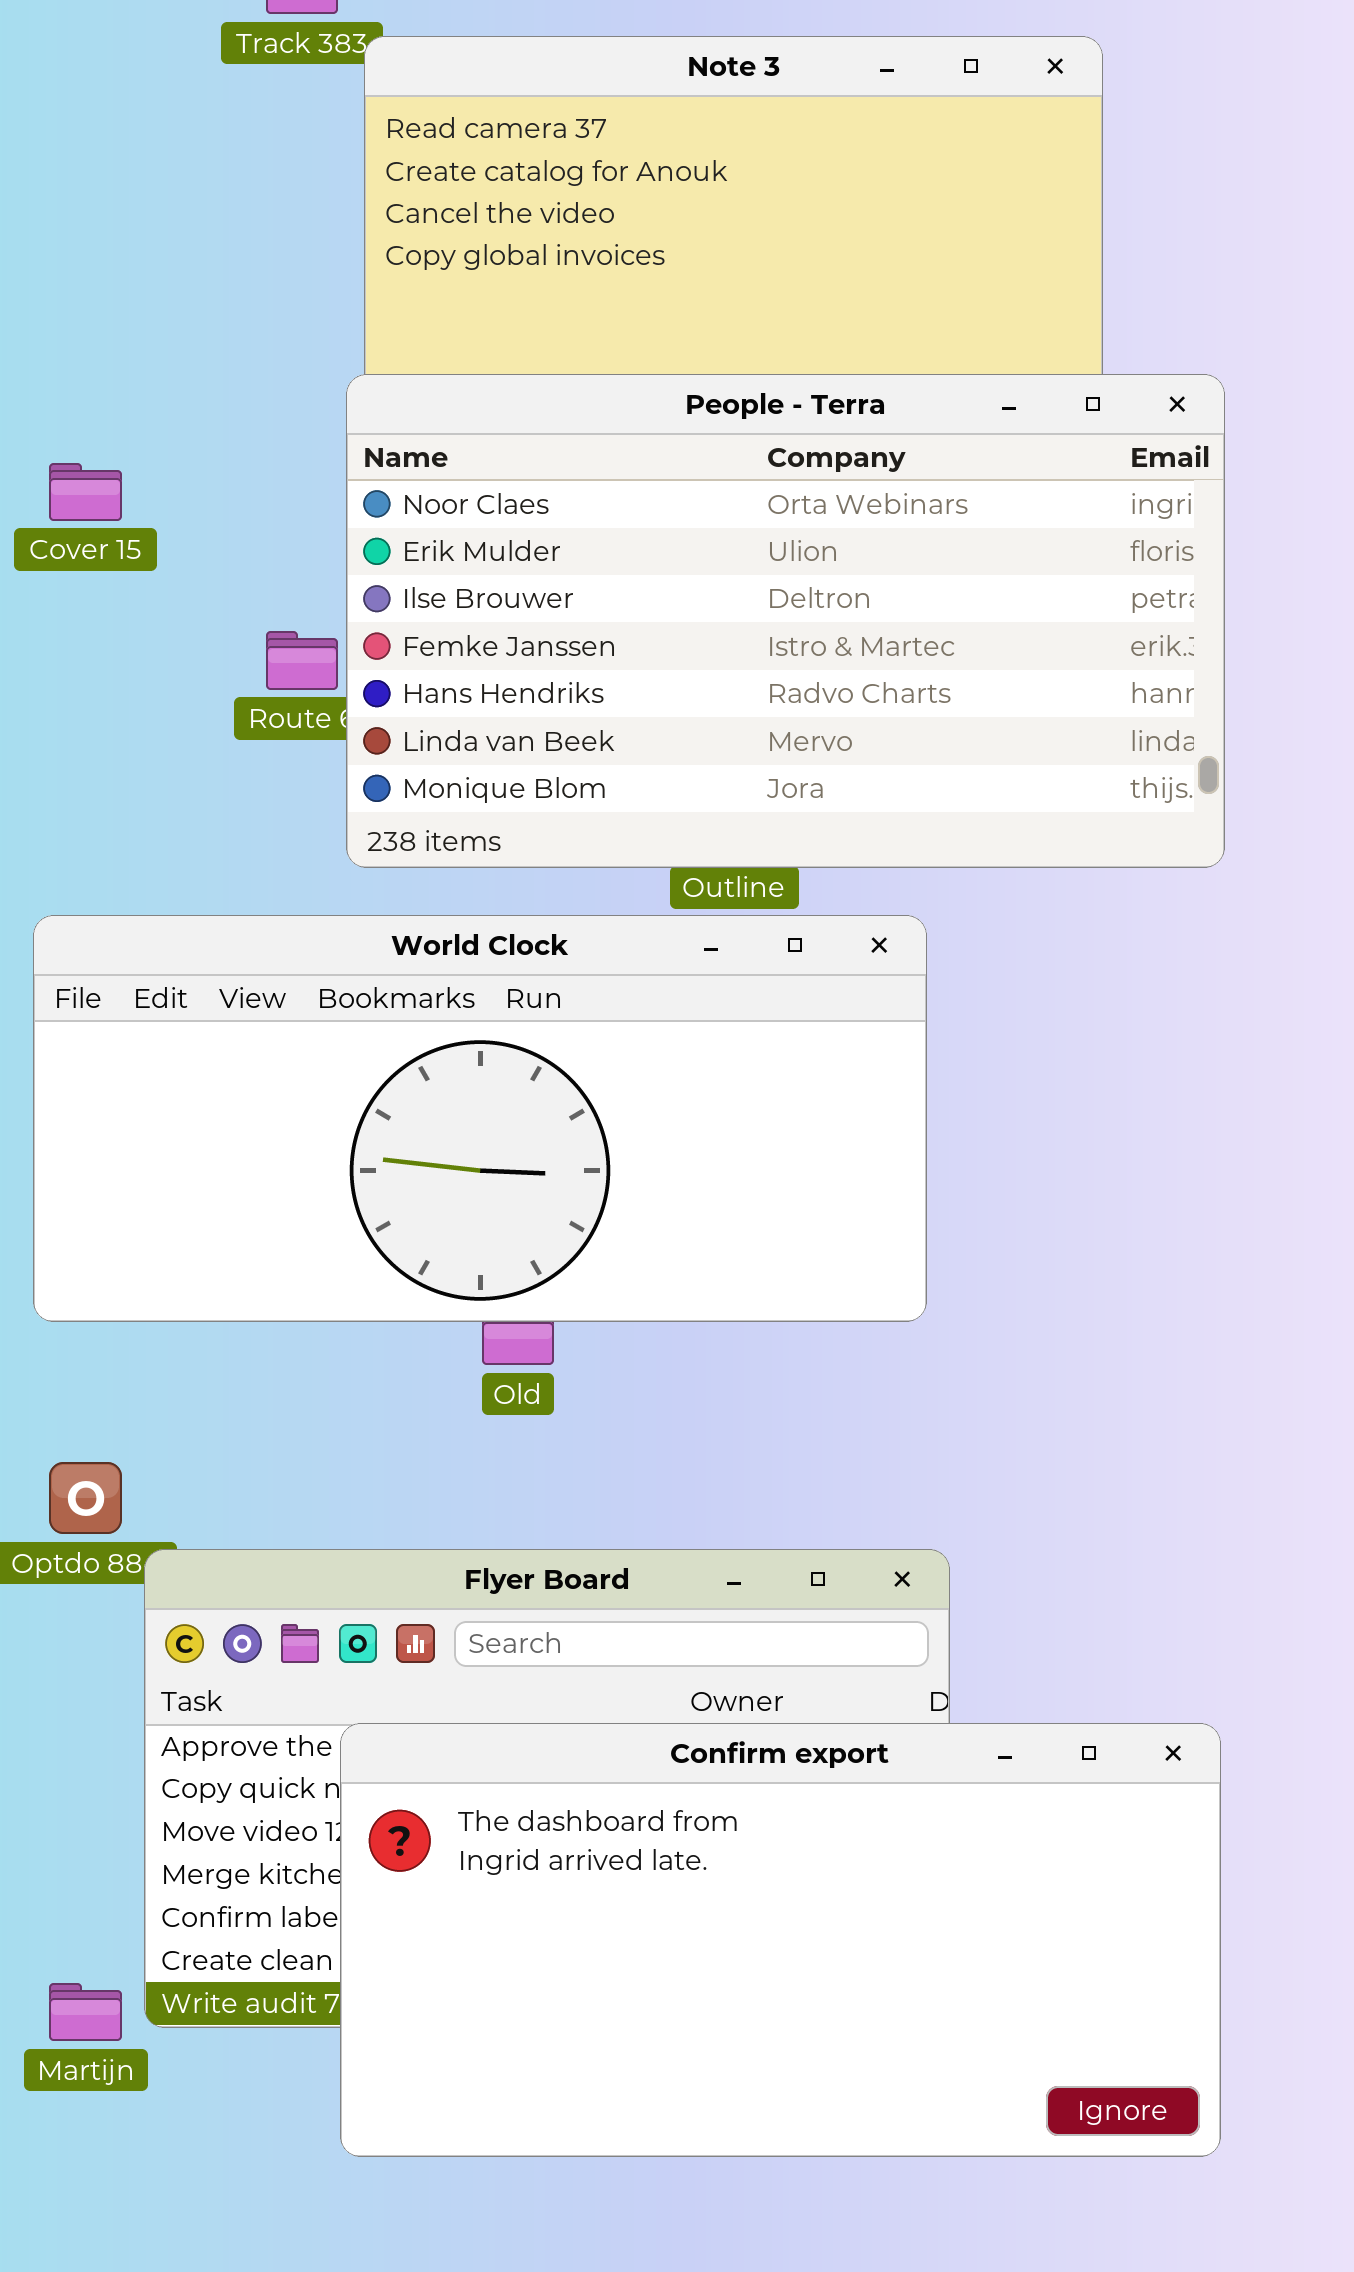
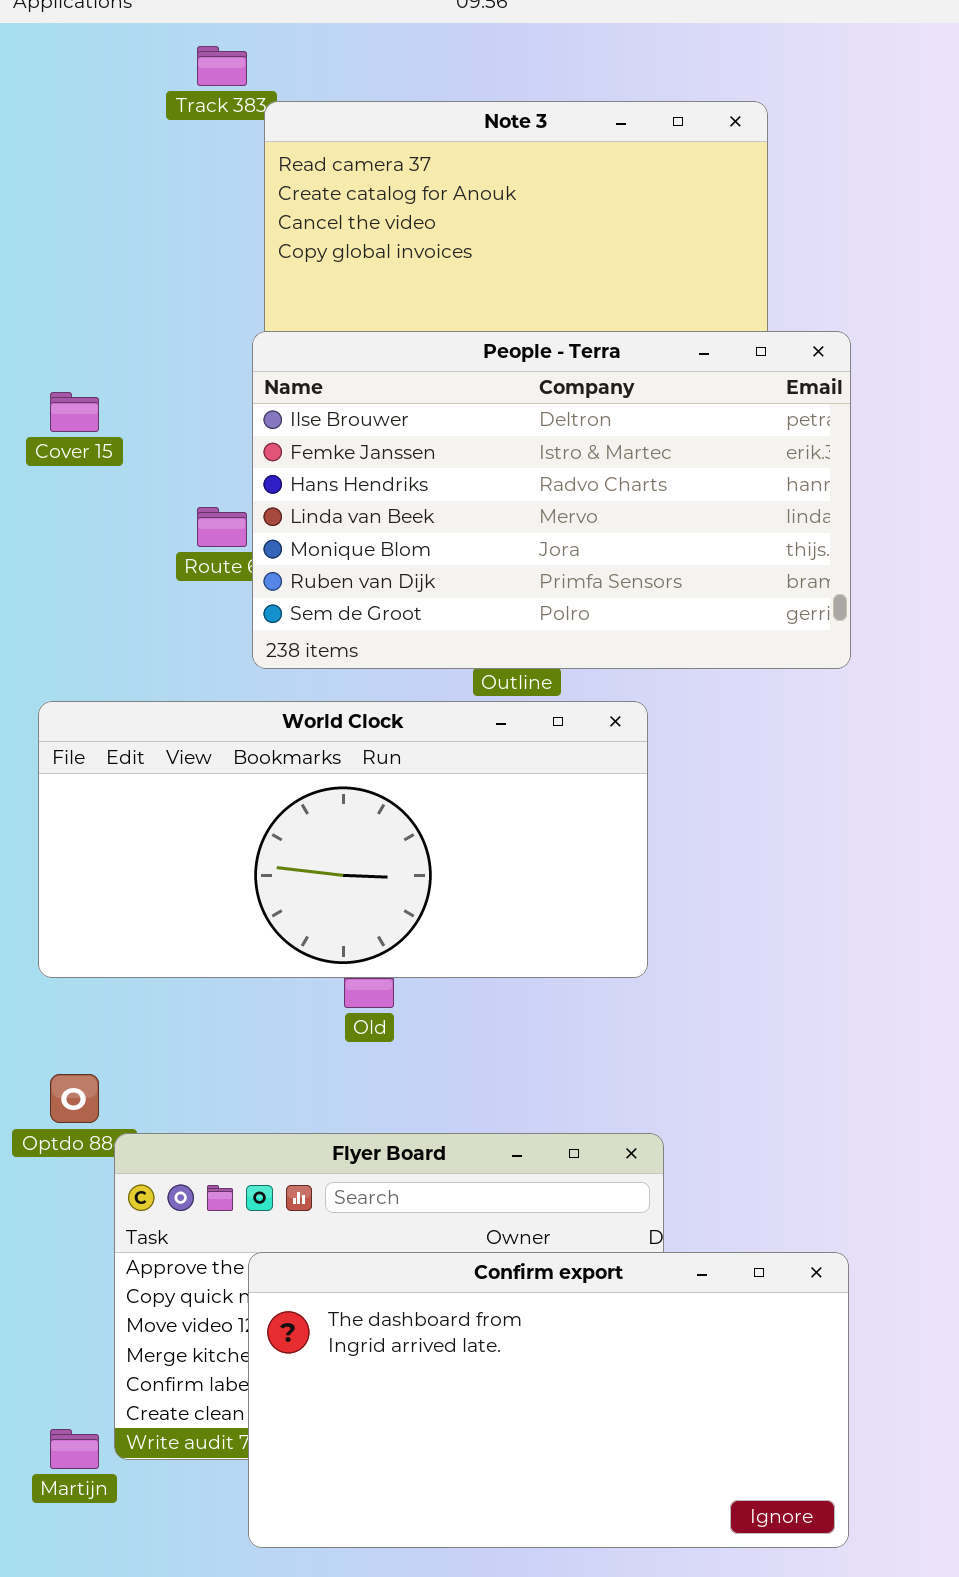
People - Terra: [346,374,1225,868] -> [252,331,851,669], scrolled down 2 rows

